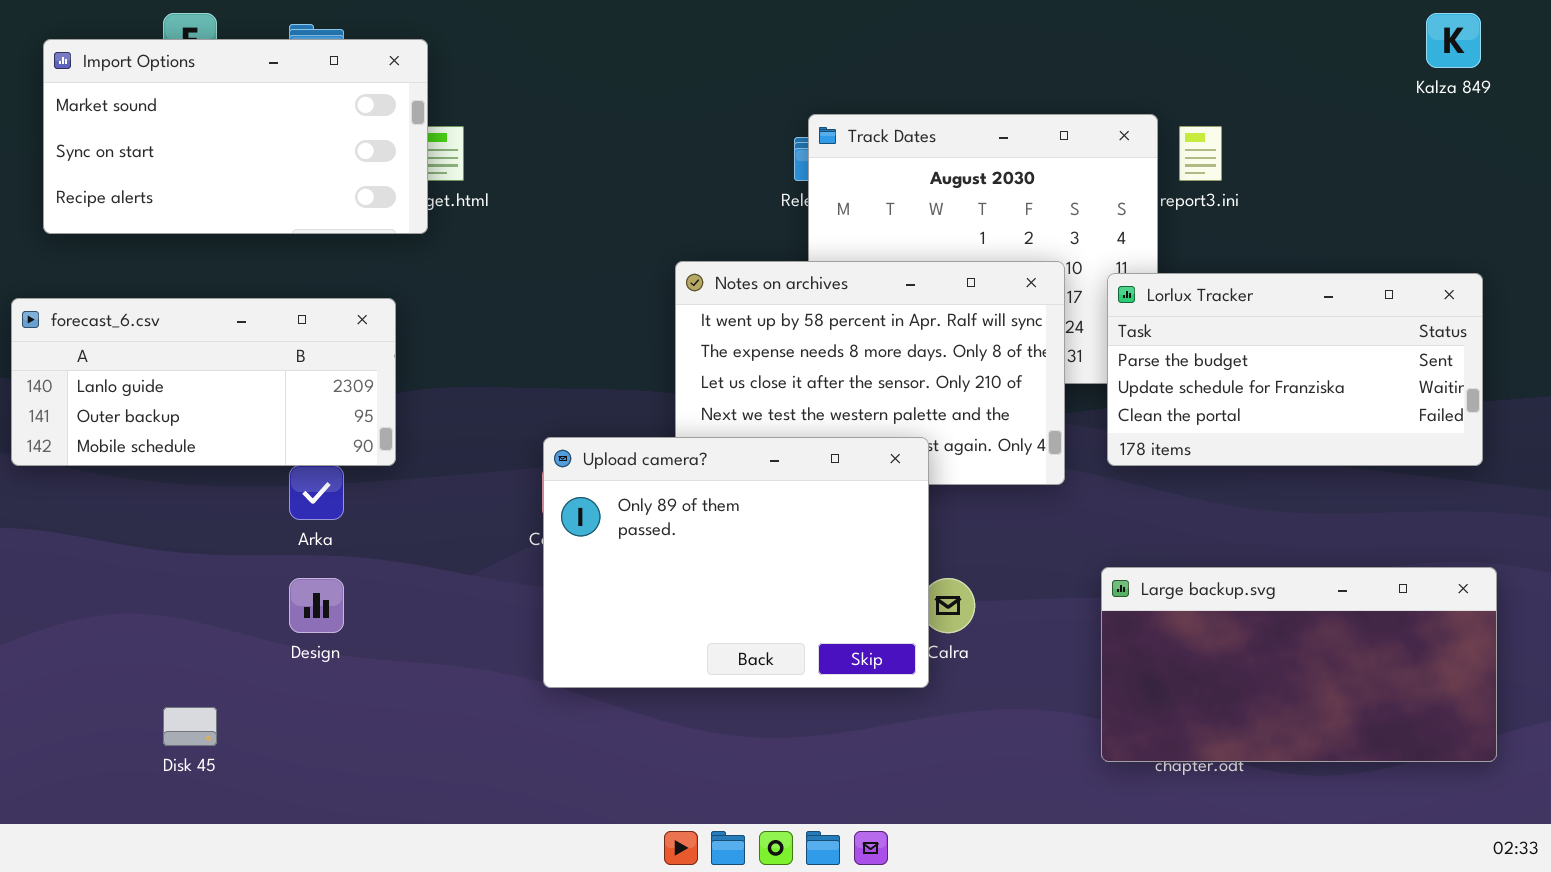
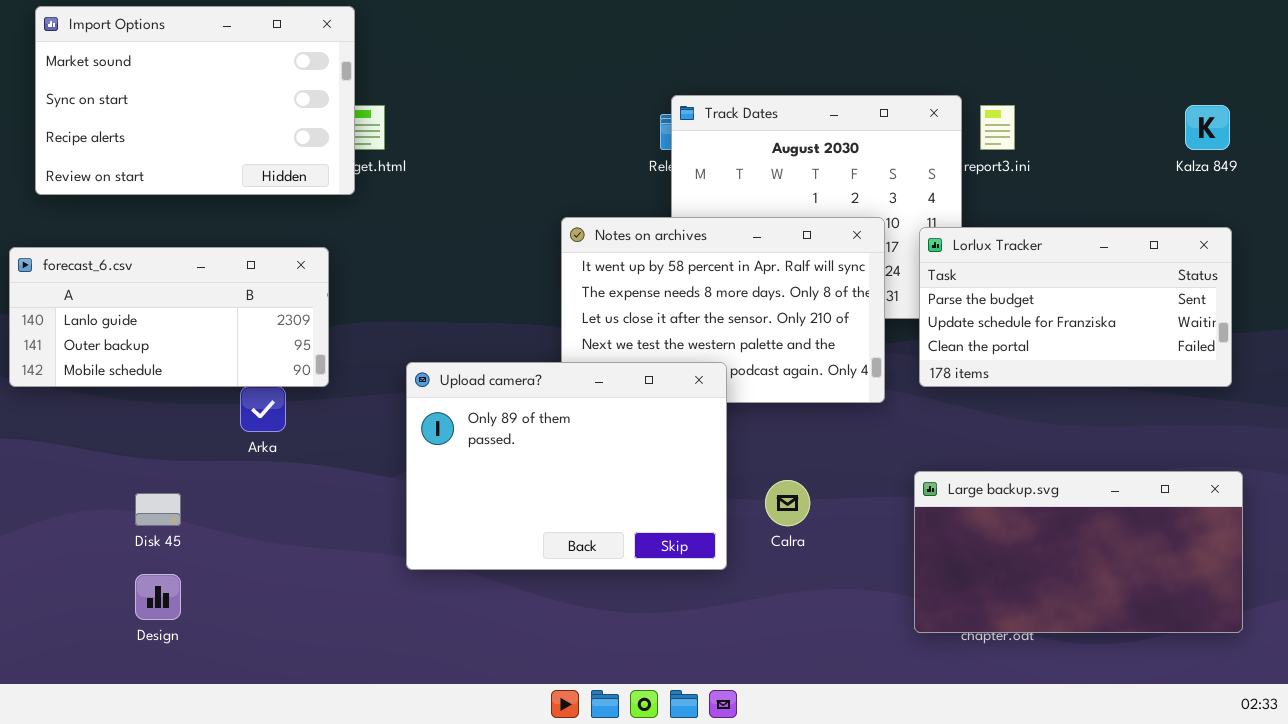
Kalza 849: [1426,13,1481,68] -> [1185,105,1230,150], moved
Import Options: [43,39,428,234] -> [35,6,355,195], resized
Upload camera?: [543,437,929,688] -> [406,362,727,570], moved
Design: [289,578,344,633] -> [135,574,181,620], moved
Disk 45: [163,707,217,746] -> [135,493,181,526], moved

